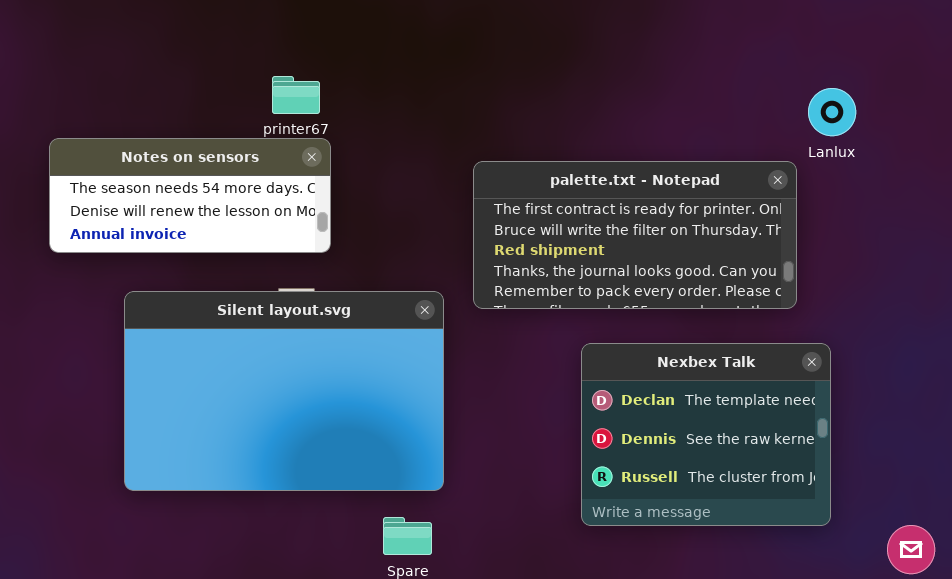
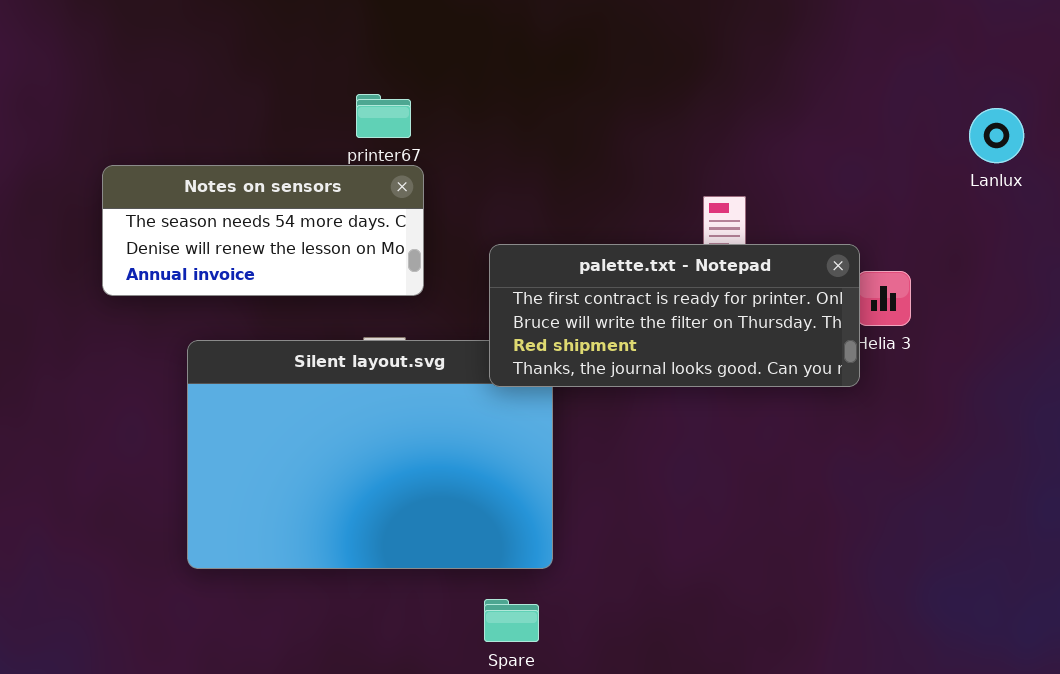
palette.txt - Notepad: [473,161,797,309] -> [489,244,860,387], moved, resized
Nexbex Talk: [581,343,831,526] -> none, closed

